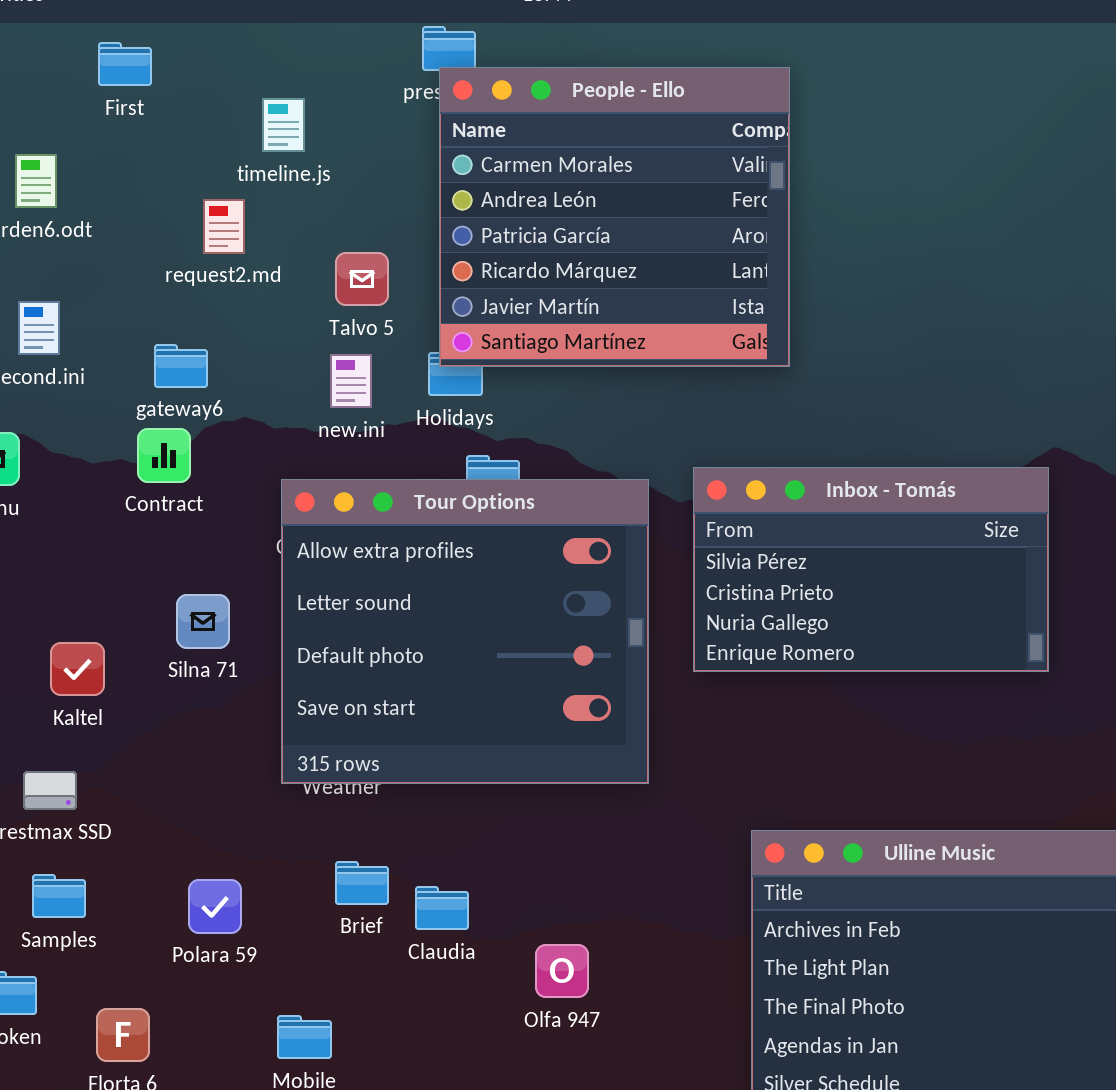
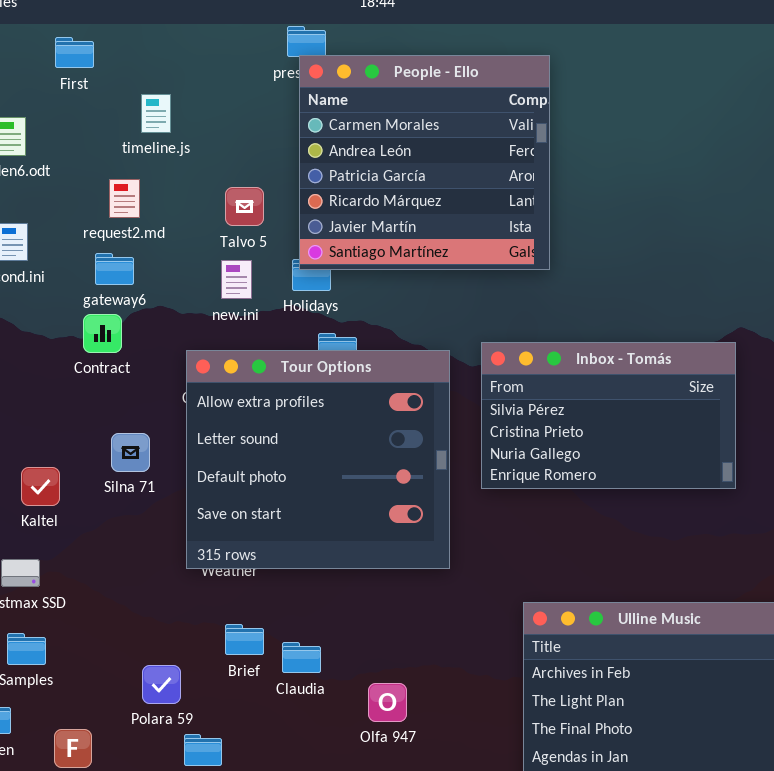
timeline.js: [262,98,305,152] -> [141,94,171,133], moved
request2.md: [203,199,245,254] -> [109,179,140,218], moved
Polara 59: [188,879,242,934] -> [142,665,181,704], moved

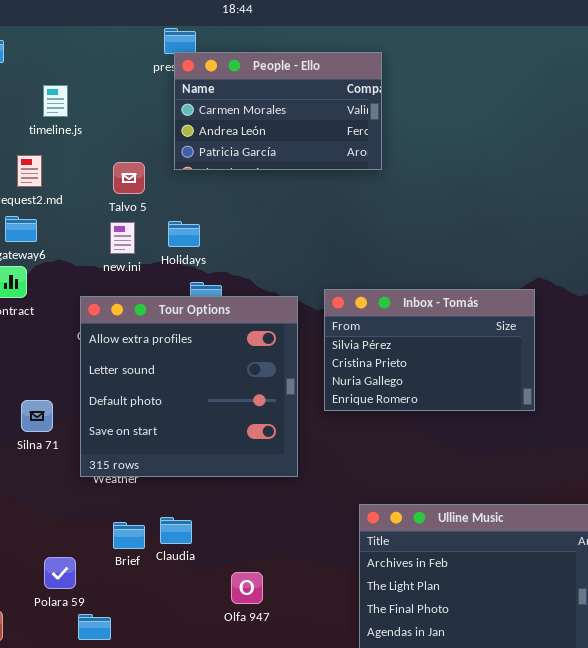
People - Ello: [299,55,550,270] -> [174,52,382,170], resized
Silna 71: [111,433,150,472] -> [21,400,53,432], moved
Claudia: [282,642,321,673] -> [160,517,192,544], moved

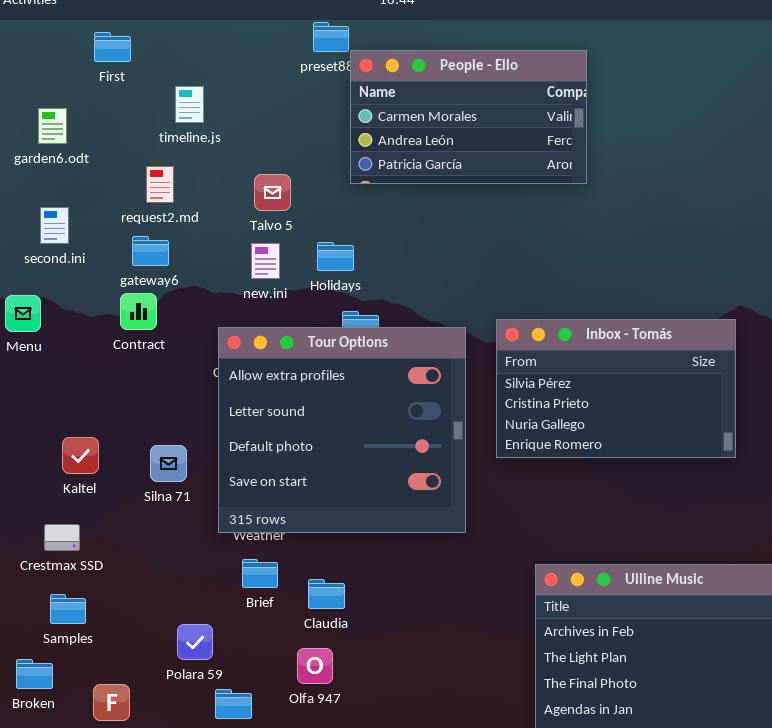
People - Ello: [174,52,382,170] -> [350,50,587,184], moved
Brief: [113,522,145,549] -> [242,559,278,588], moved
Olfa 947: [231,572,263,604] -> [297,648,333,684], moved

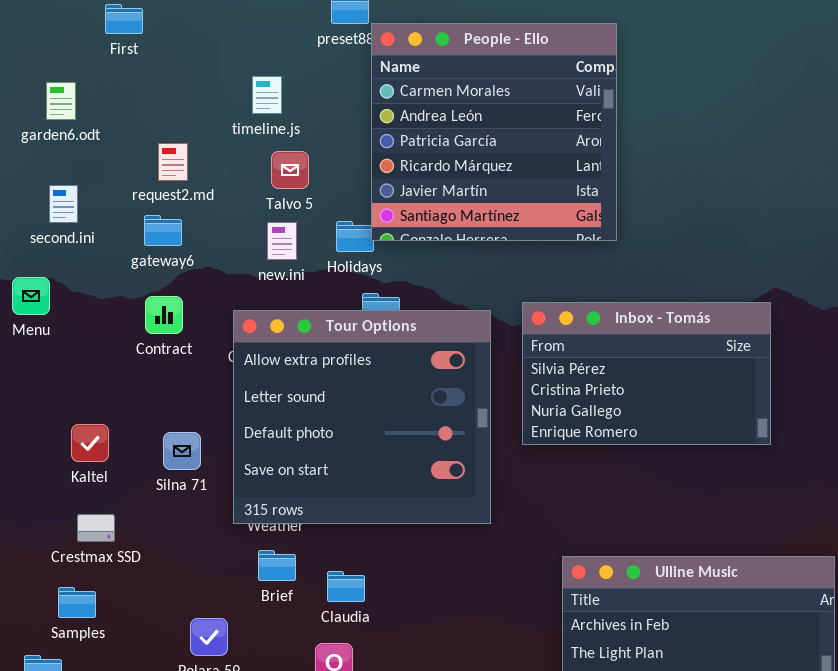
People - Ello: [350,50,587,184] -> [371,23,617,241], resized
timeline.js: [175,86,204,123] -> [252,76,282,114], moved
Contract: [120,293,157,330] -> [145,296,183,334], moved
Crestmax SSD: [44,524,80,551] -> [77,514,115,542], moved

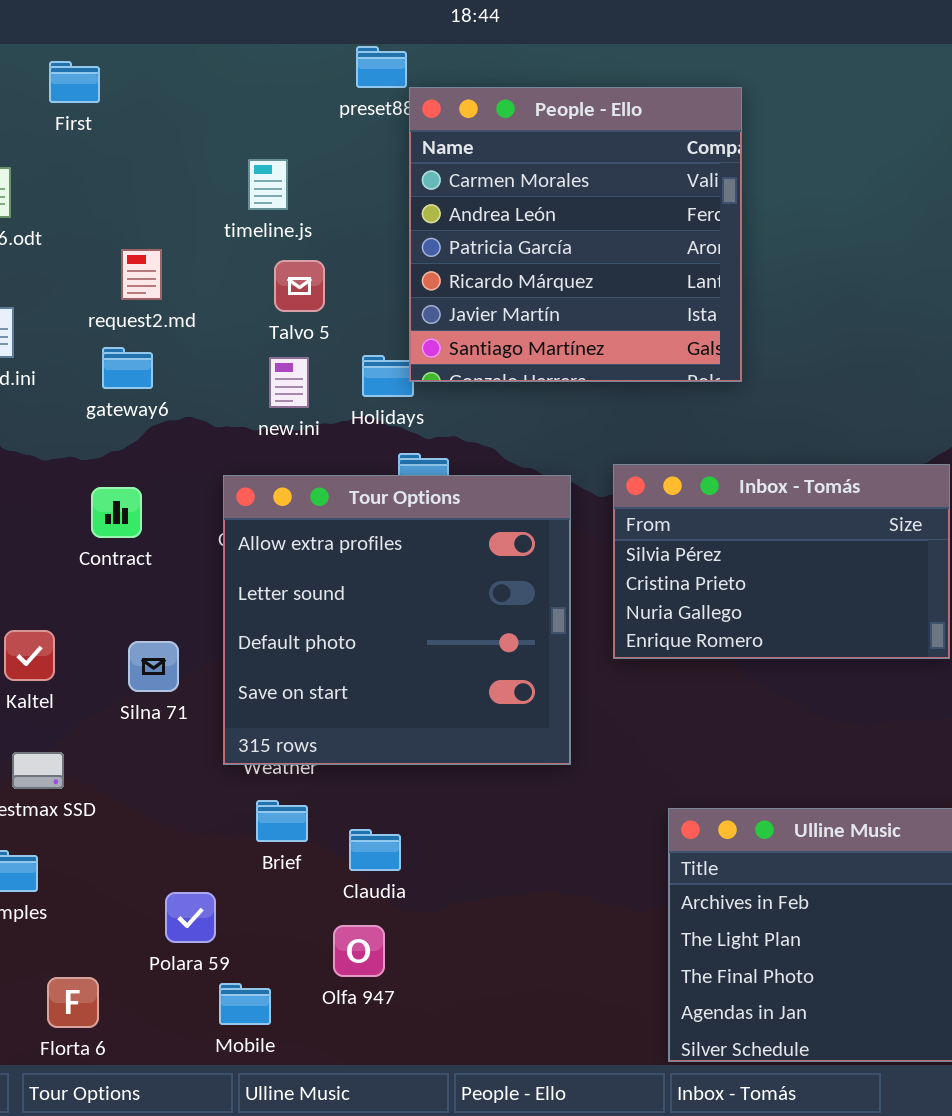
Contract: [145,296,183,334] -> [91,487,142,538], moved

